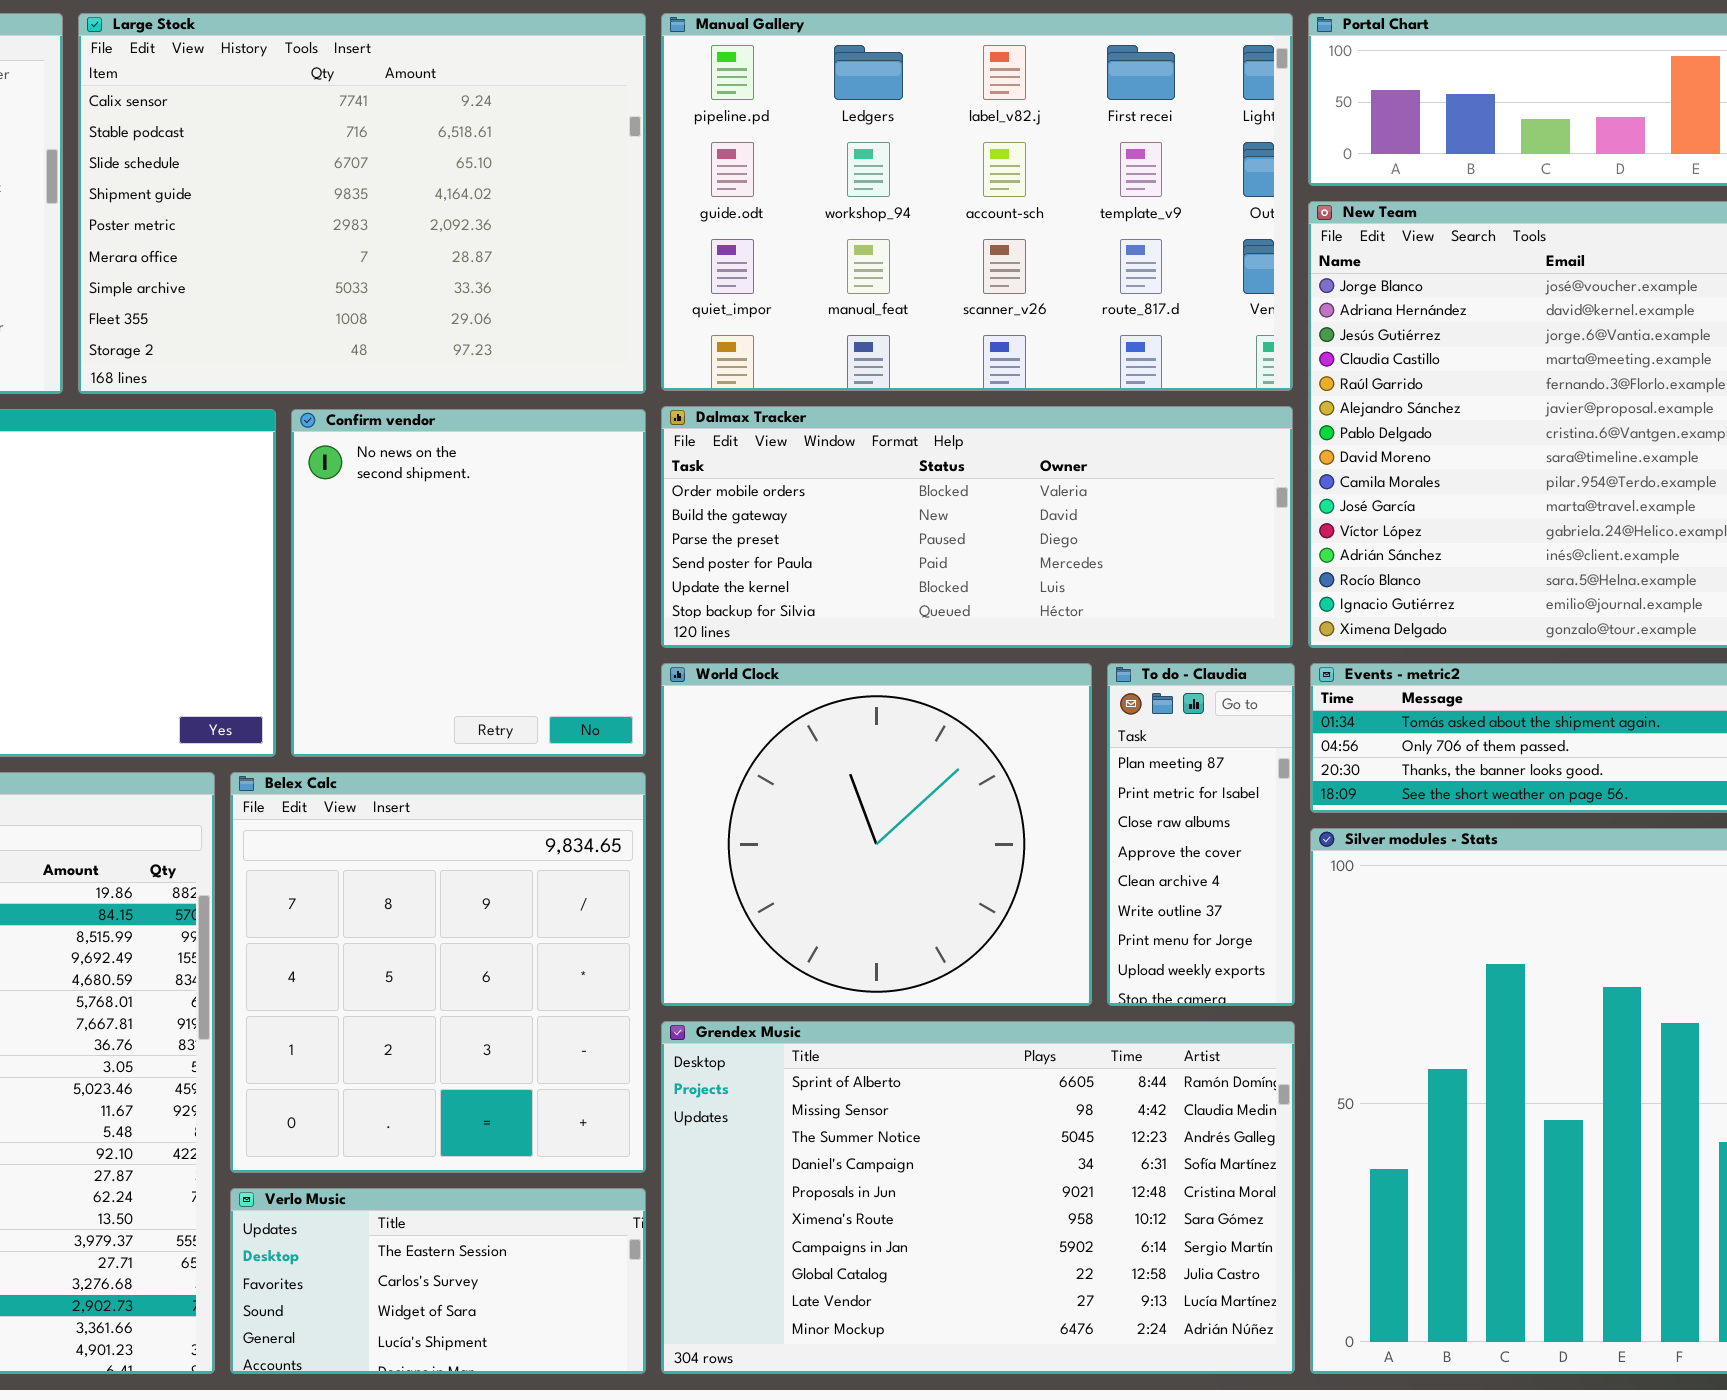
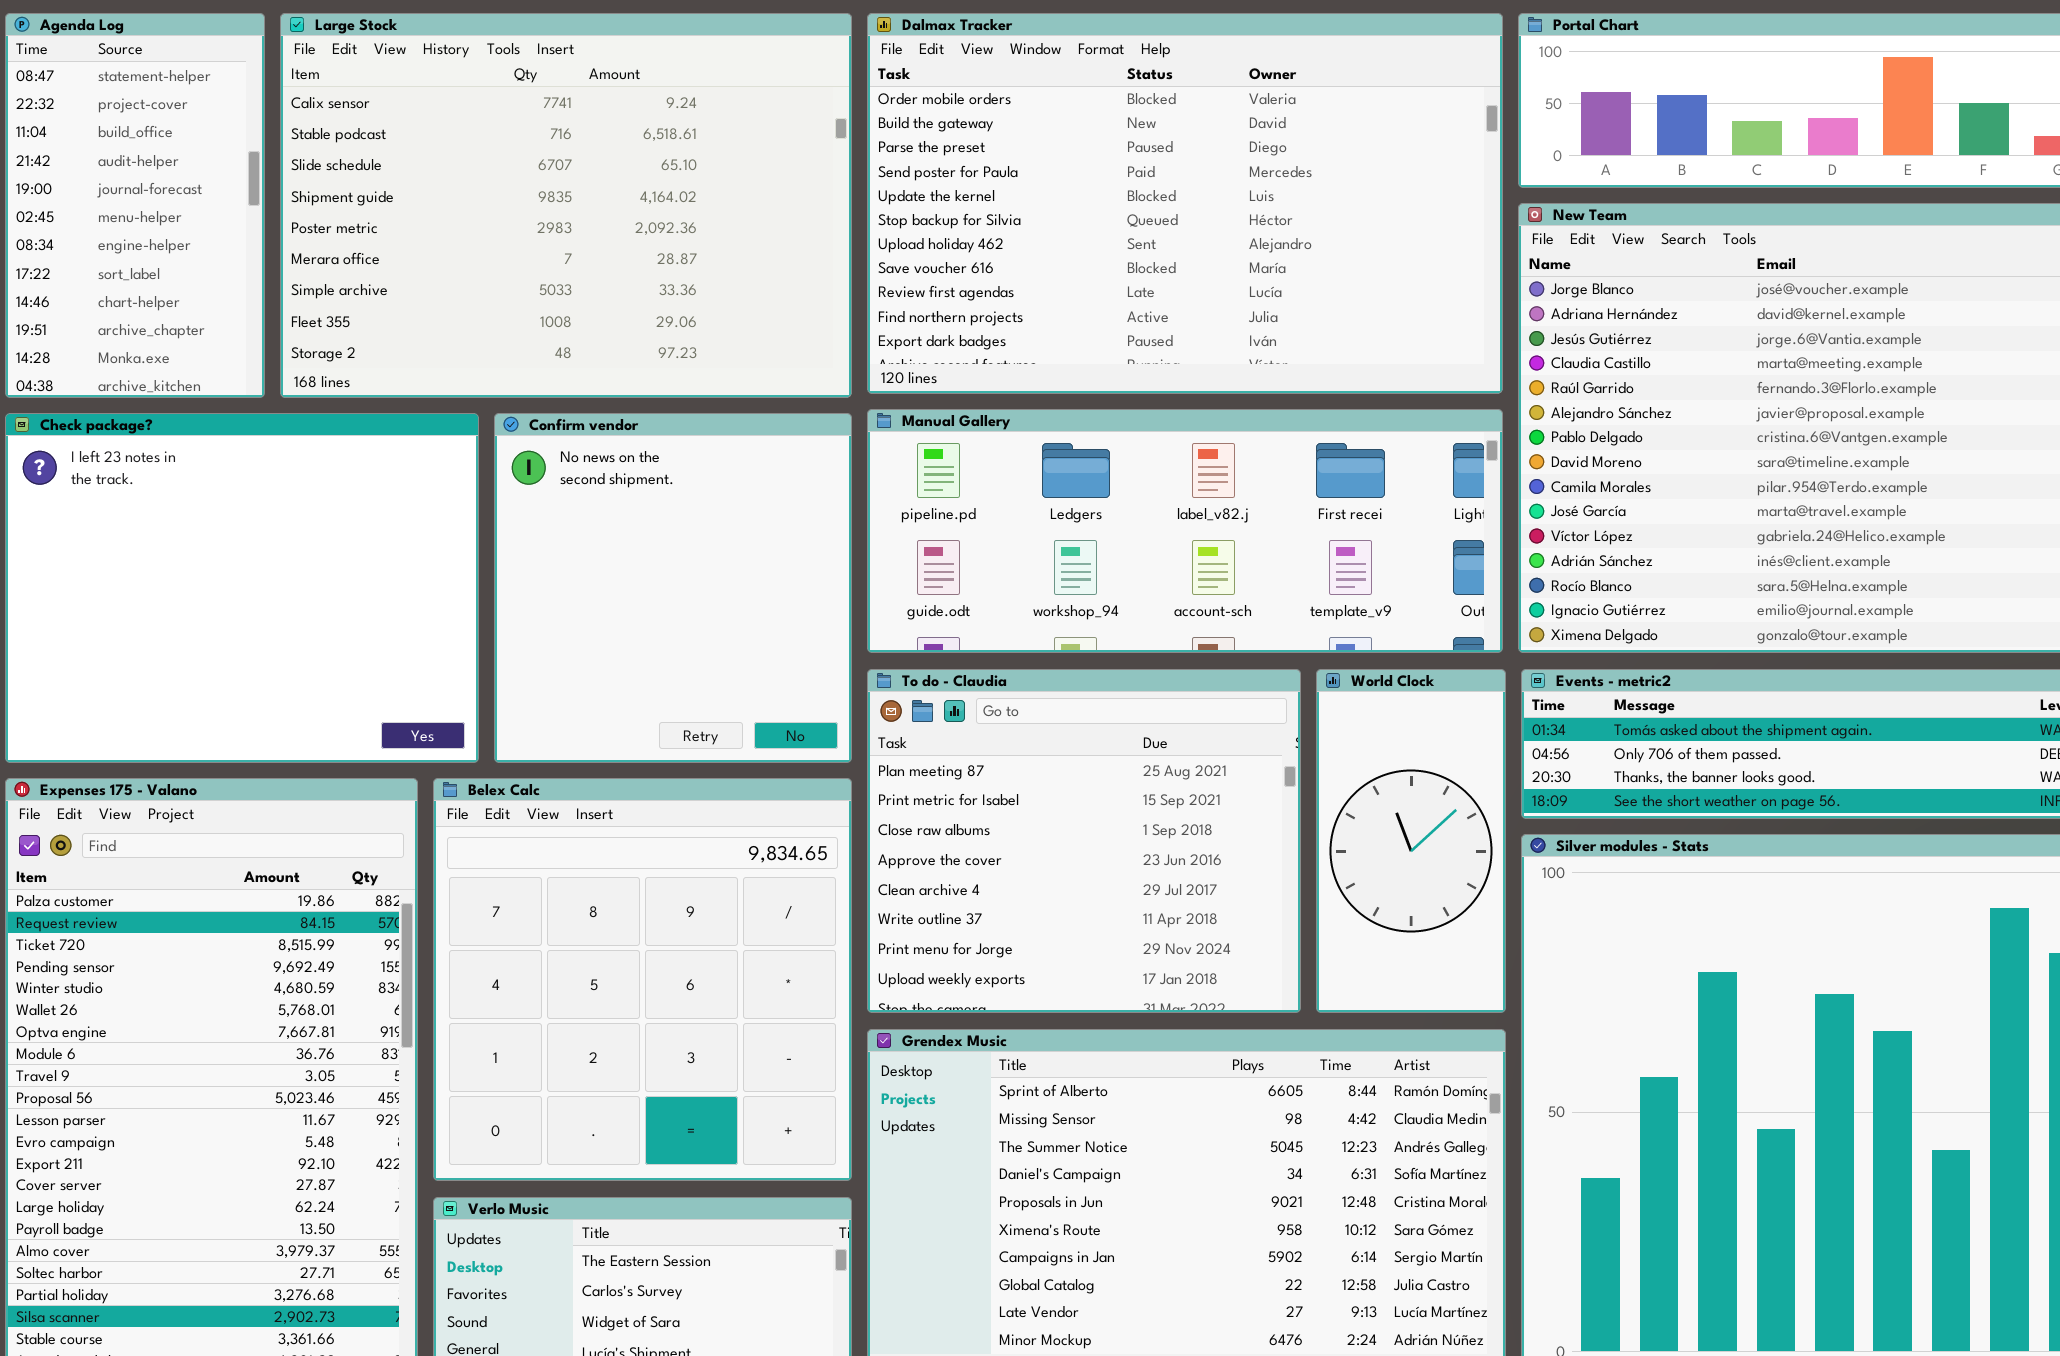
Manual Gallery: [661,13,1293,391] -> [867,409,1503,653], moved, resized
Dalmax Tracker: [661,406,1293,648] -> [867,13,1503,394], moved, resized
World Clock: [661,663,1092,1006] -> [1316,669,1506,1013], moved, resized
To do - Claudia: [1107,663,1295,1006] -> [867,669,1301,1013], moved, resized

